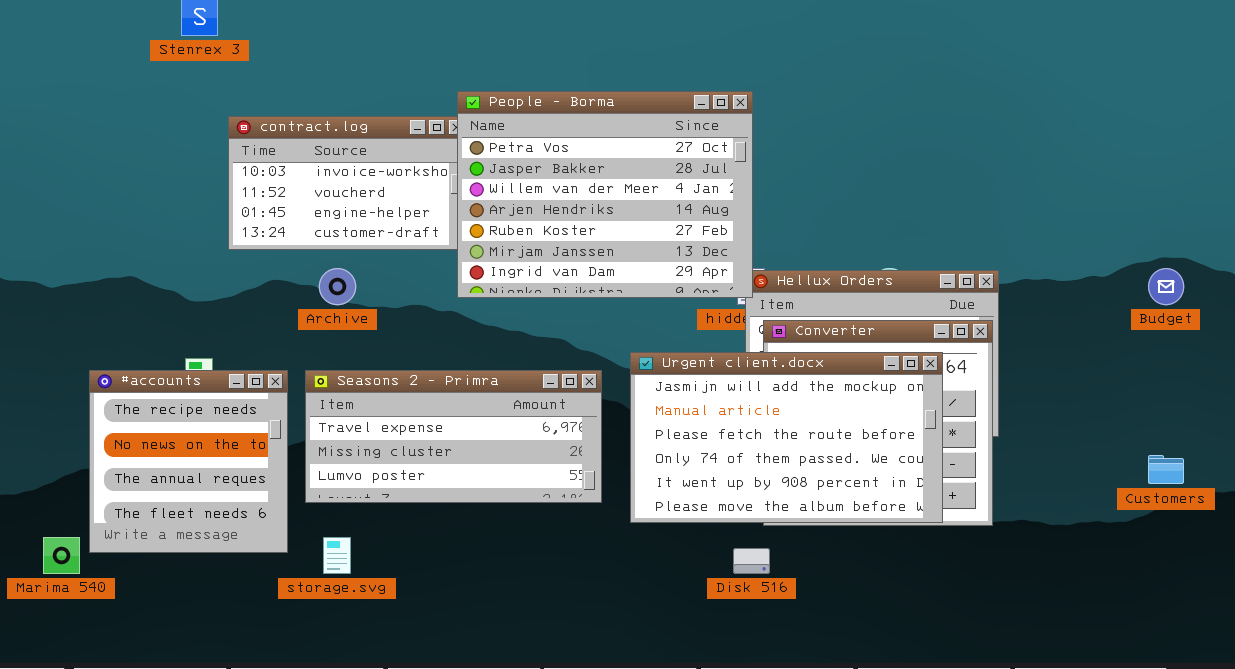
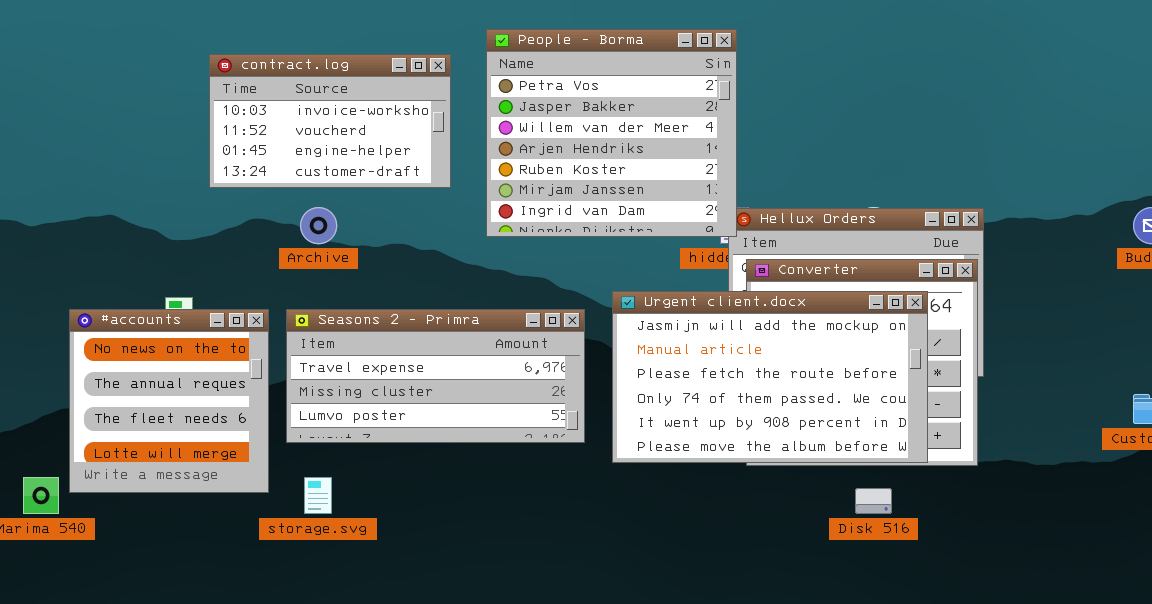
People - Borma: [457,91,753,298] -> [486,29,737,237], resized
#accounts: [89,370,288,553] -> [69,309,269,493], scrolled down 1 row
Disk 516: [733,548,770,574] -> [855,488,892,514], moved

